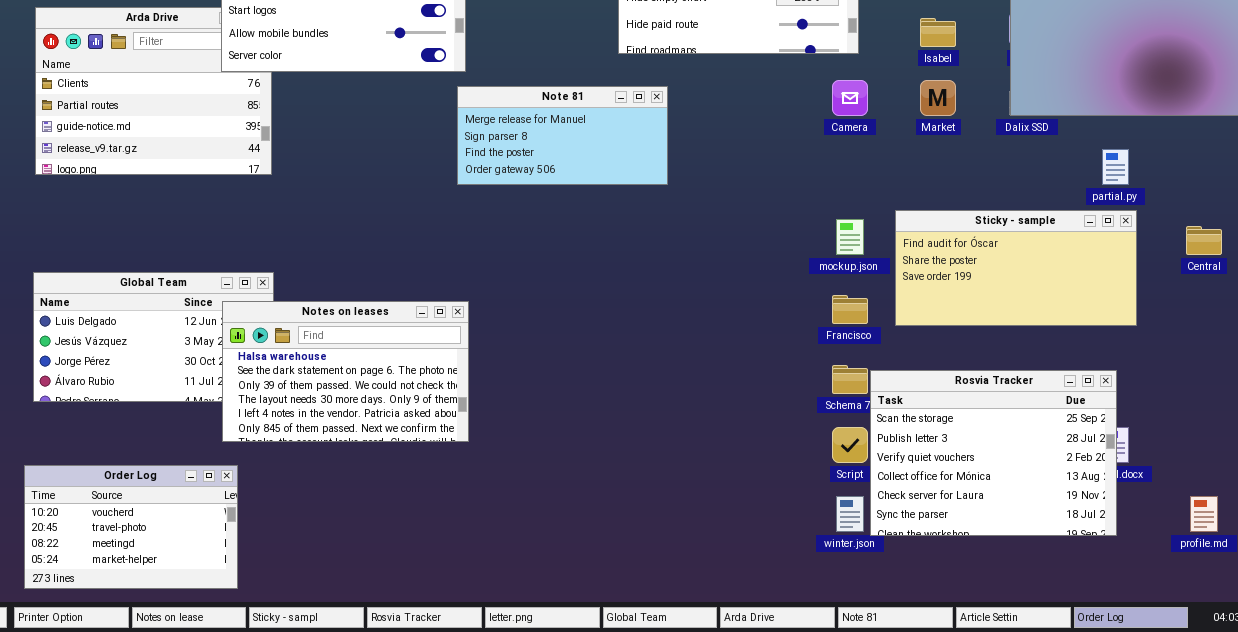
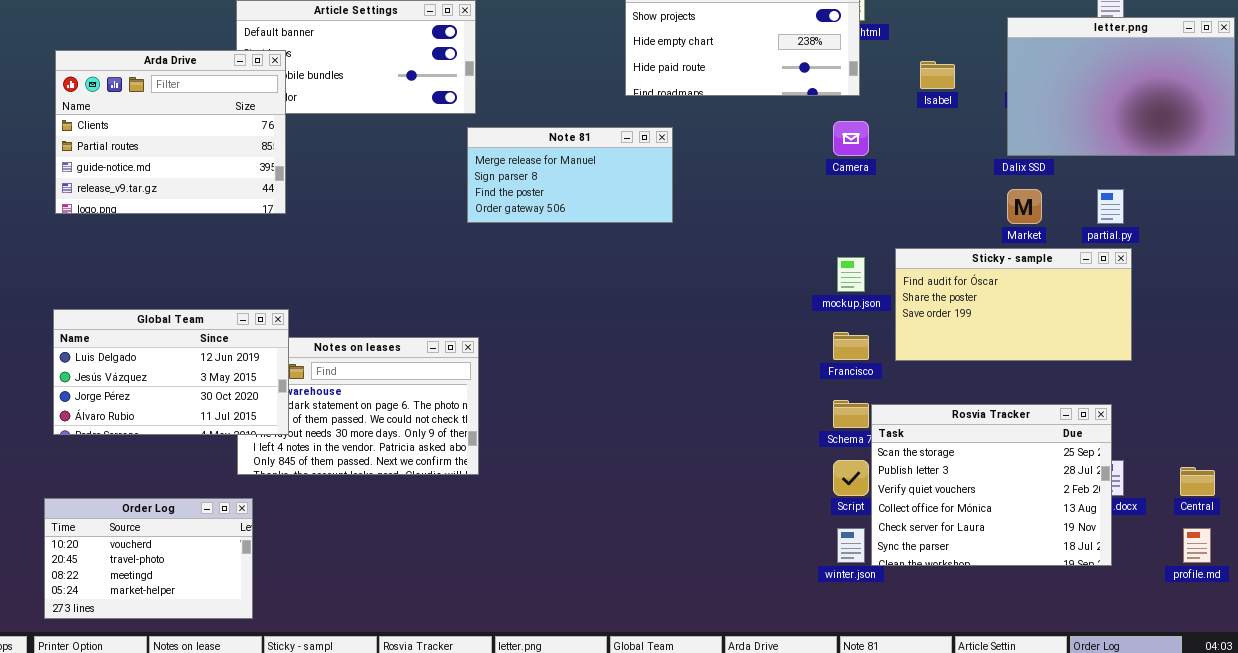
Arda Drive: [35,7,272,175] -> [55,50,286,214], raised
Market: [920,80,956,116] -> [1007,189,1042,224], moved
Central: [1186,226,1222,255] -> [1180,467,1215,496], moved
Global Team: [33,272,274,402] -> [53,309,289,435], raised

